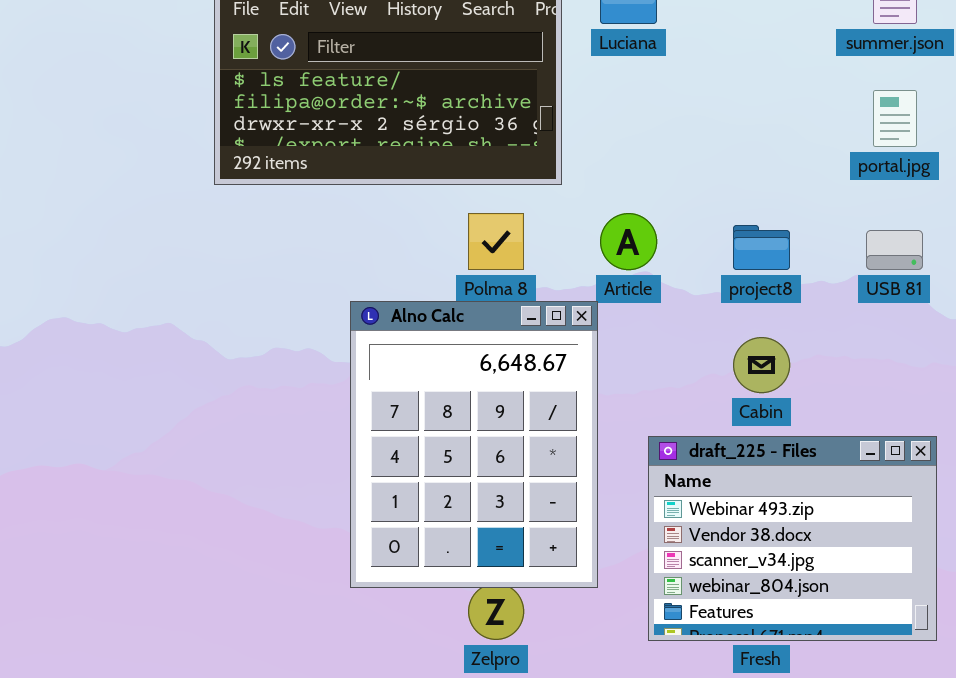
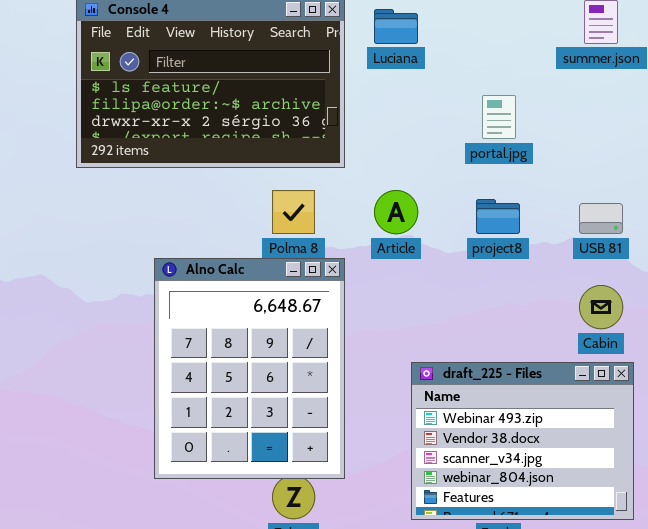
portal.jpg: [873,90,917,147] -> [482,95,516,139], moved
Alno Calc: [350,301,598,588] -> [154,258,345,479], moved
Cabin: [733,337,790,393] -> [579,285,623,329], moved

